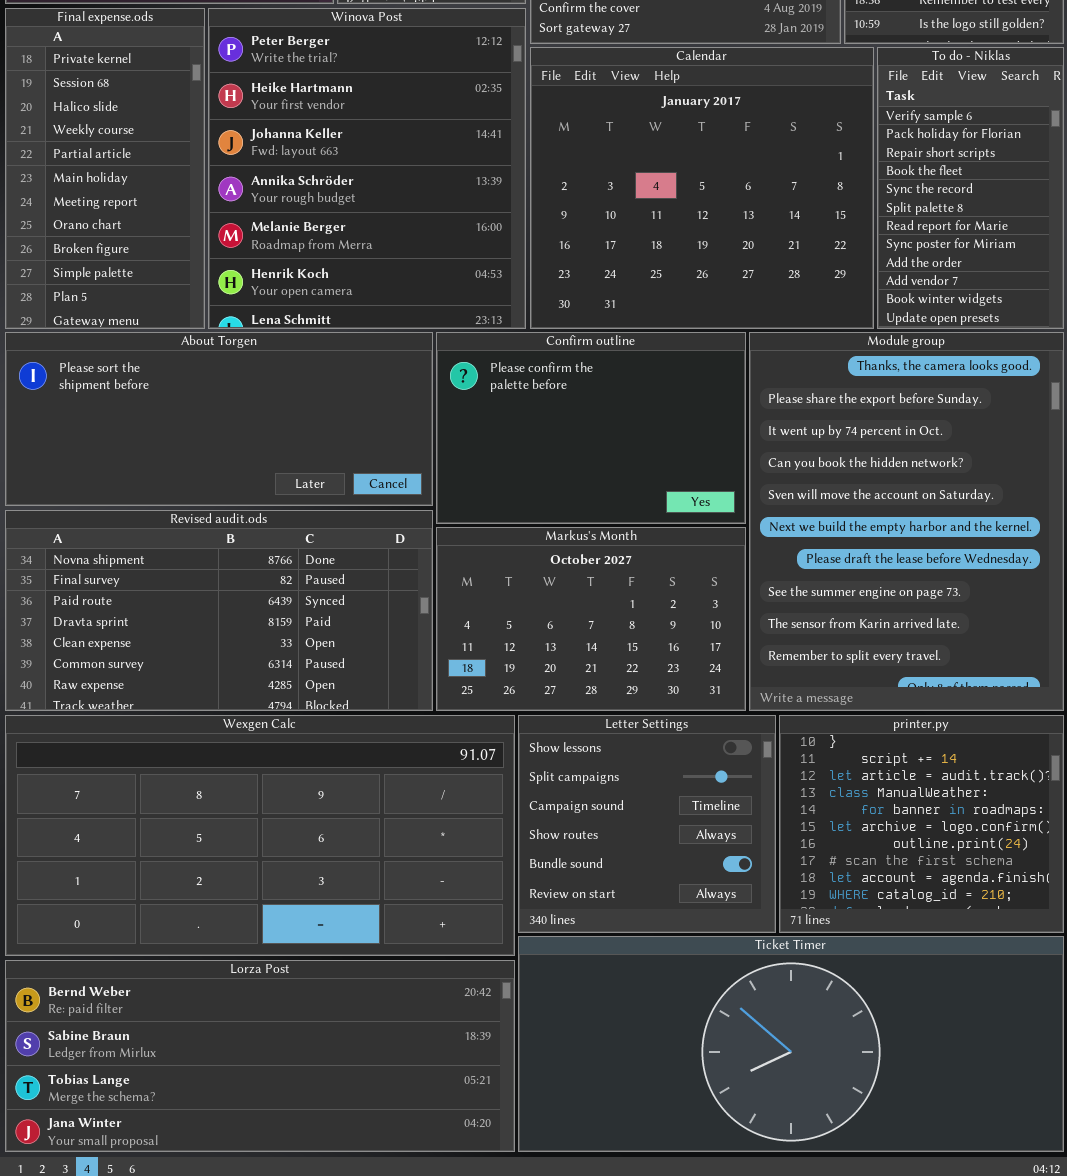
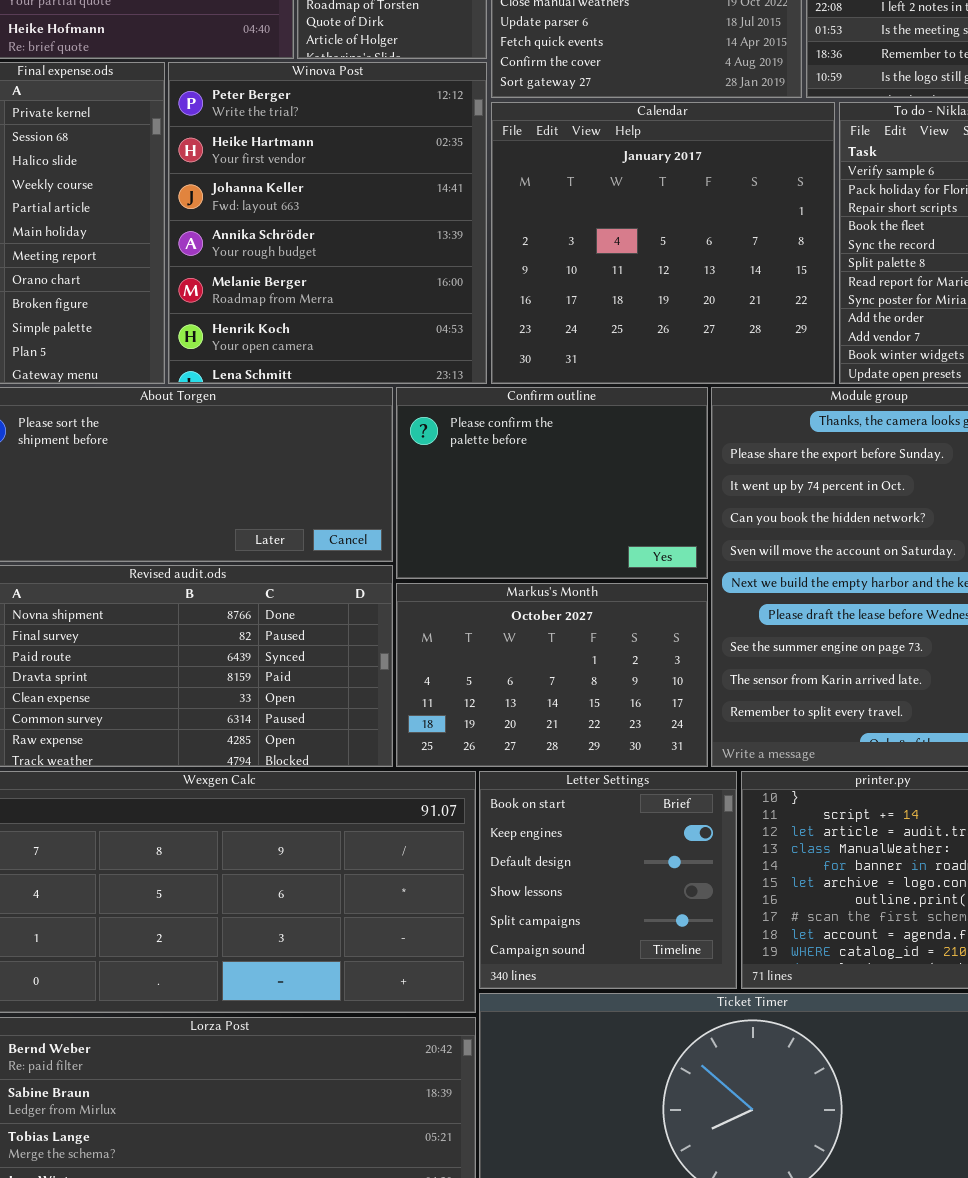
Letter Settings: [518,715,776,933] -> [479,771,737,989], scrolled up 3 rows

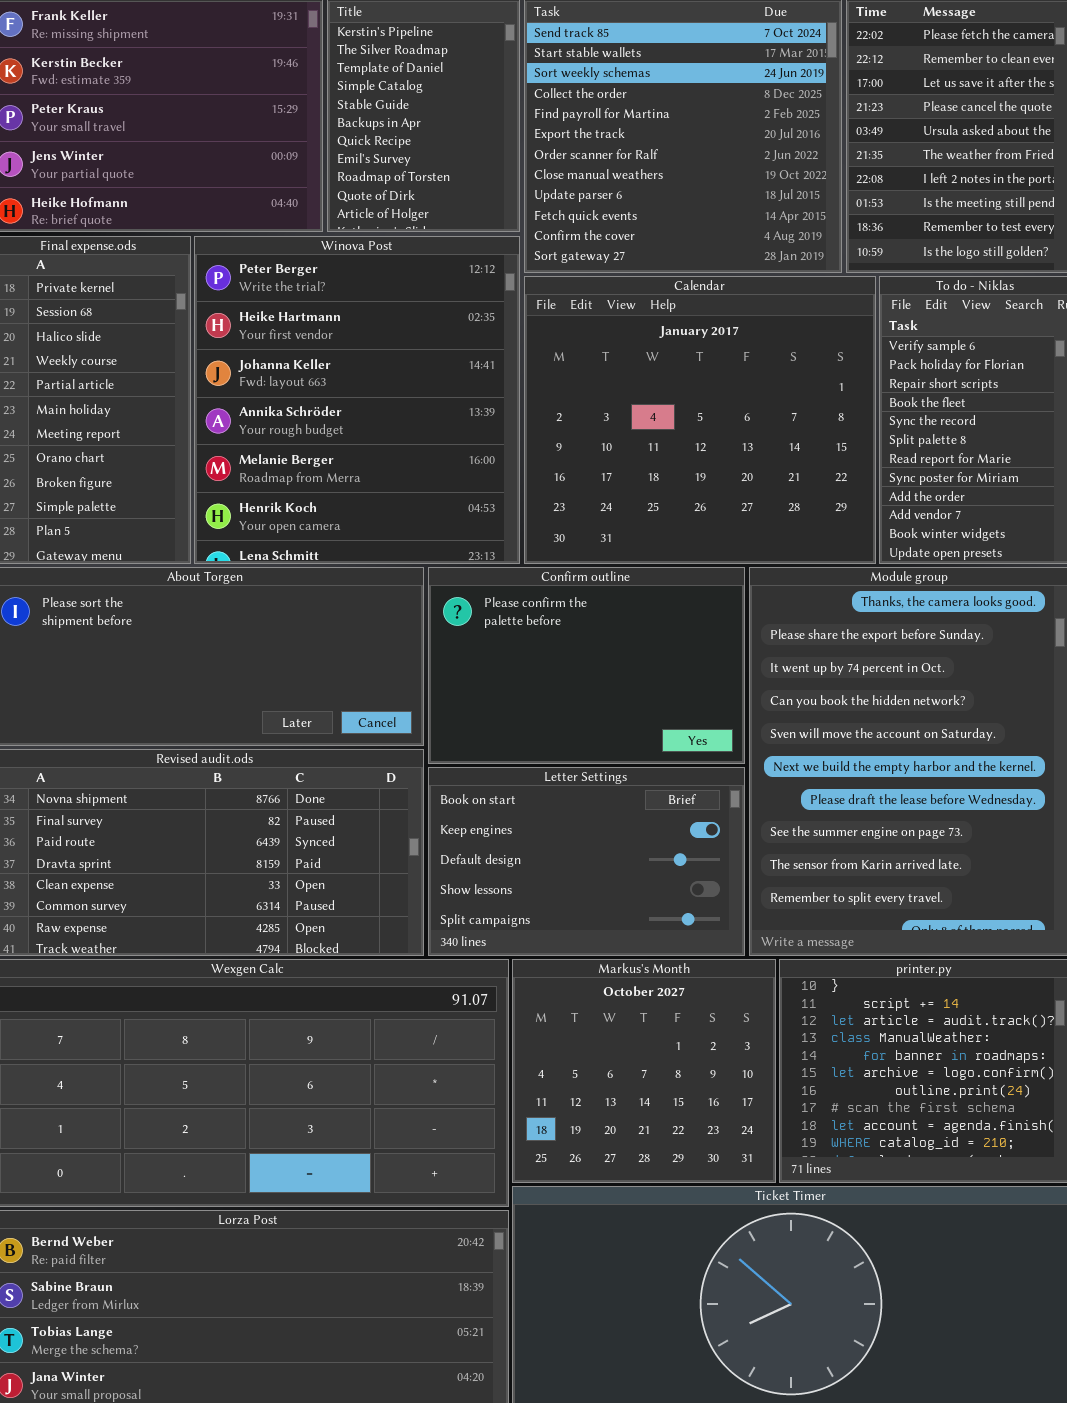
Markus's Month: [396,583,708,767] -> [512,959,776,1183], moved, resized
Letter Settings: [479,771,737,989] -> [428,767,745,956], moved, resized

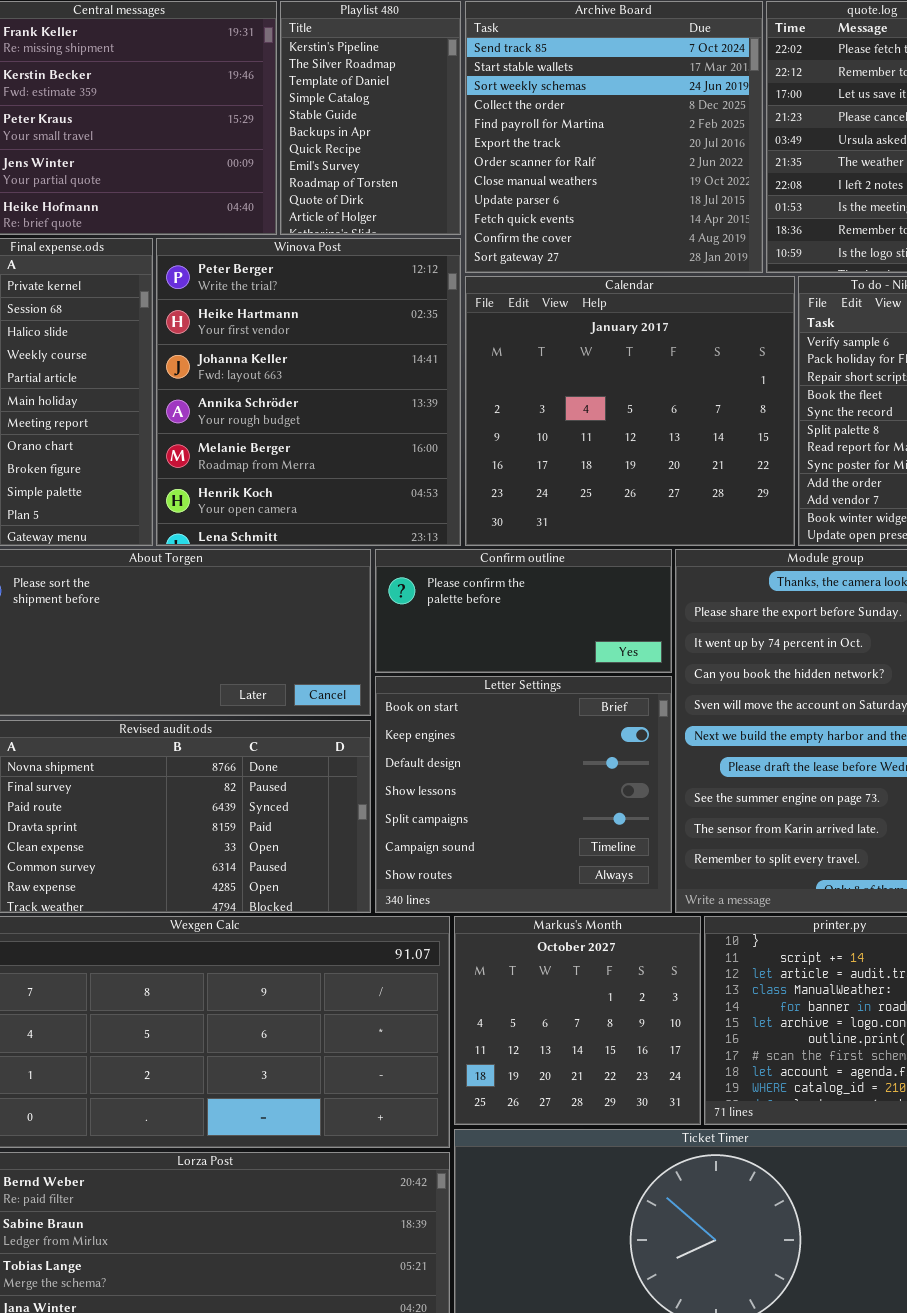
Confirm outline: [428,567,745,764] -> [375,549,672,673], resized
Letter Settings: [428,767,745,956] -> [375,676,672,913], resized

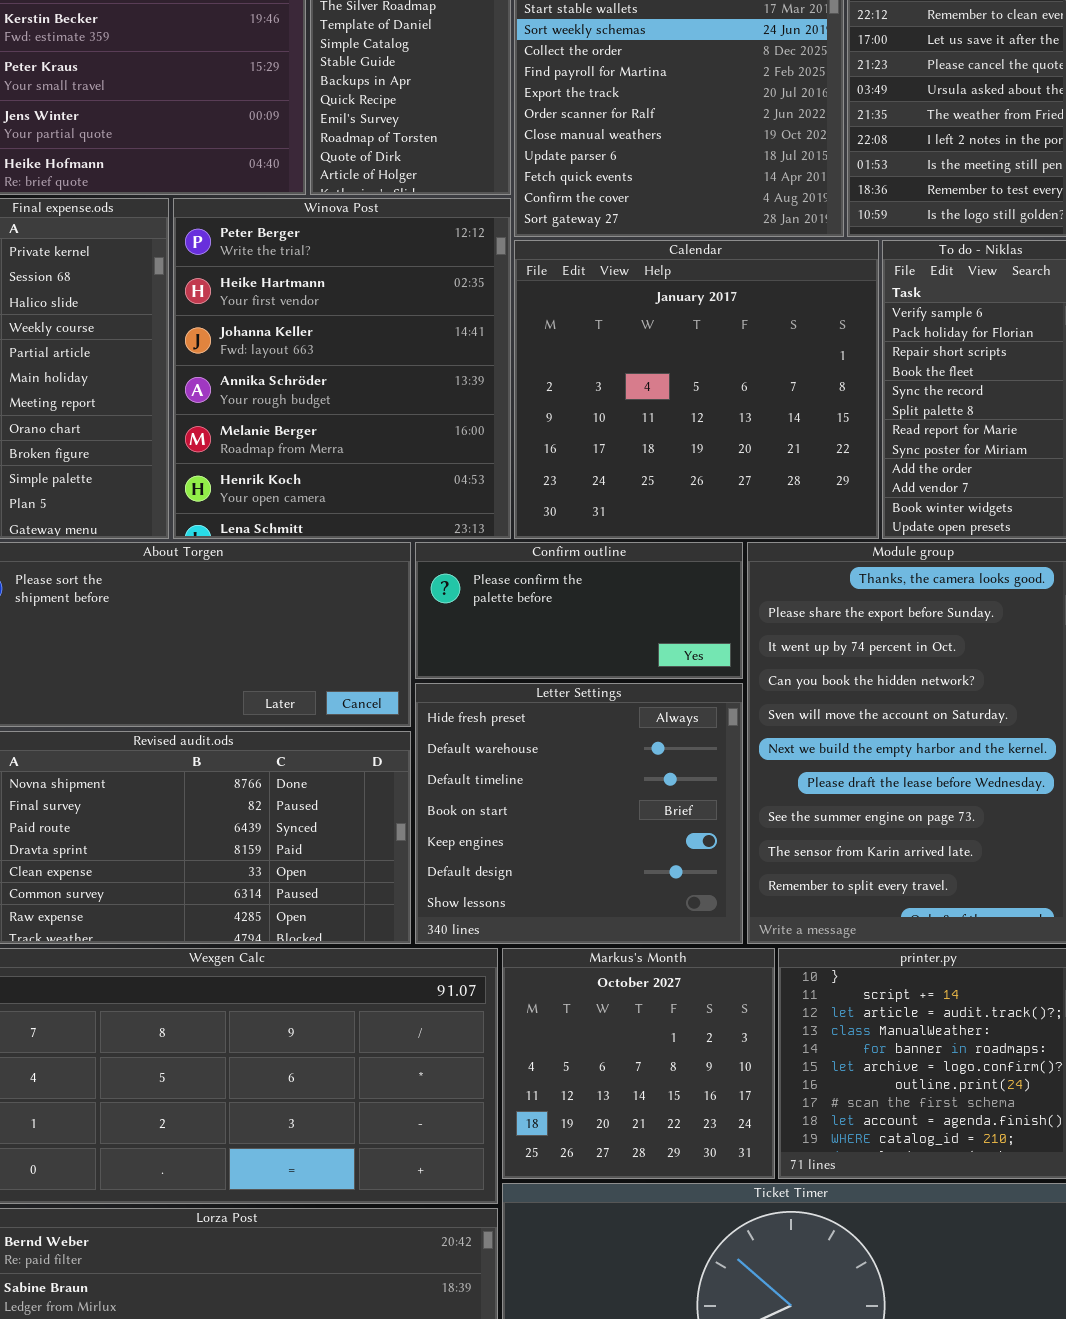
Letter Settings: [375,676,672,913] -> [415,683,743,944], scrolled up 3 rows

